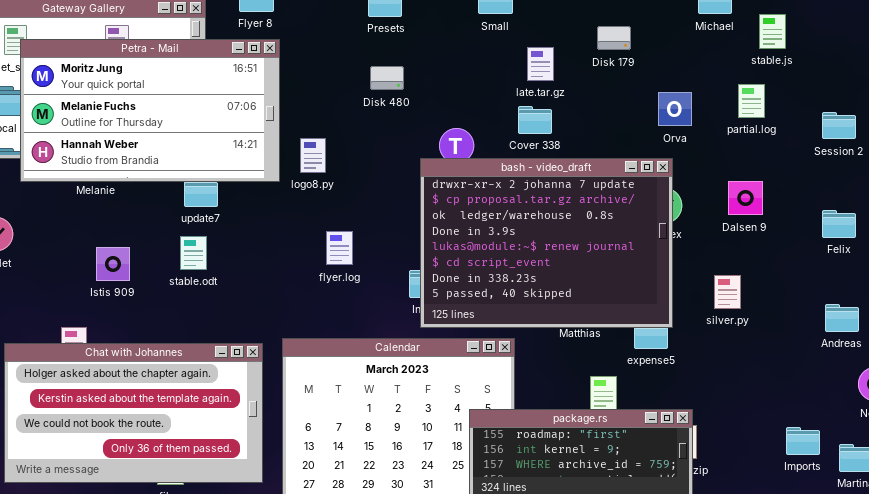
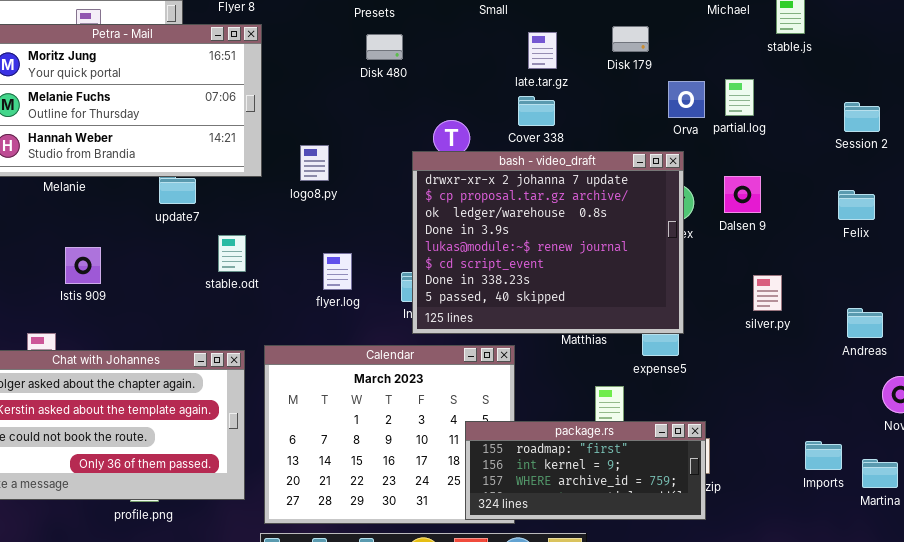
Disk 179: [597,26,631,50] -> [612,26,649,52], moved
Disk 480: [370,66,404,90] -> [366,34,403,60], moved
partial.log: [738,84,765,118] -> [725,79,754,116], moved
logo8.py: [300,138,326,173] -> [300,145,329,181], moved
Dalsen 9: [728,181,763,215] -> [724,176,761,213], moved
Felix: [822,210,856,238] -> [838,190,875,220], moved
flyer.log: [326,231,353,265] -> [323,253,352,290], moved
stable.odt: [180,236,207,270] -> [218,235,246,272], moved
silver.py: [714,275,741,309] -> [753,275,782,311], moved

